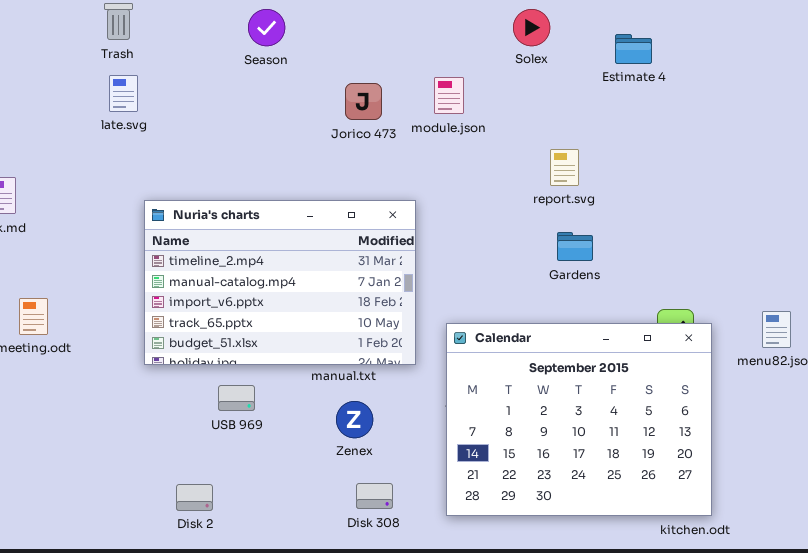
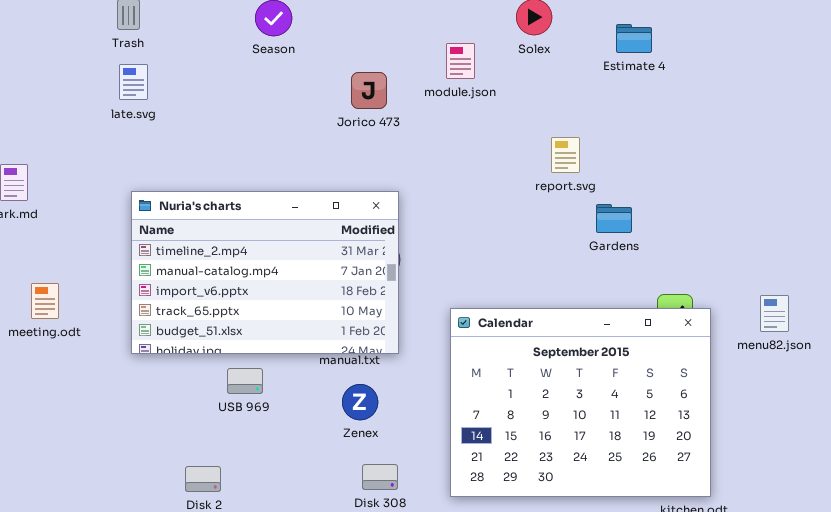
module.json: [434,77,464,114] -> [446,43,475,79], moved
Nuria's charts: [144,200,416,365] -> [131,191,399,354], moved
Gardens: [557,232,593,261] -> [596,204,632,233], moved

